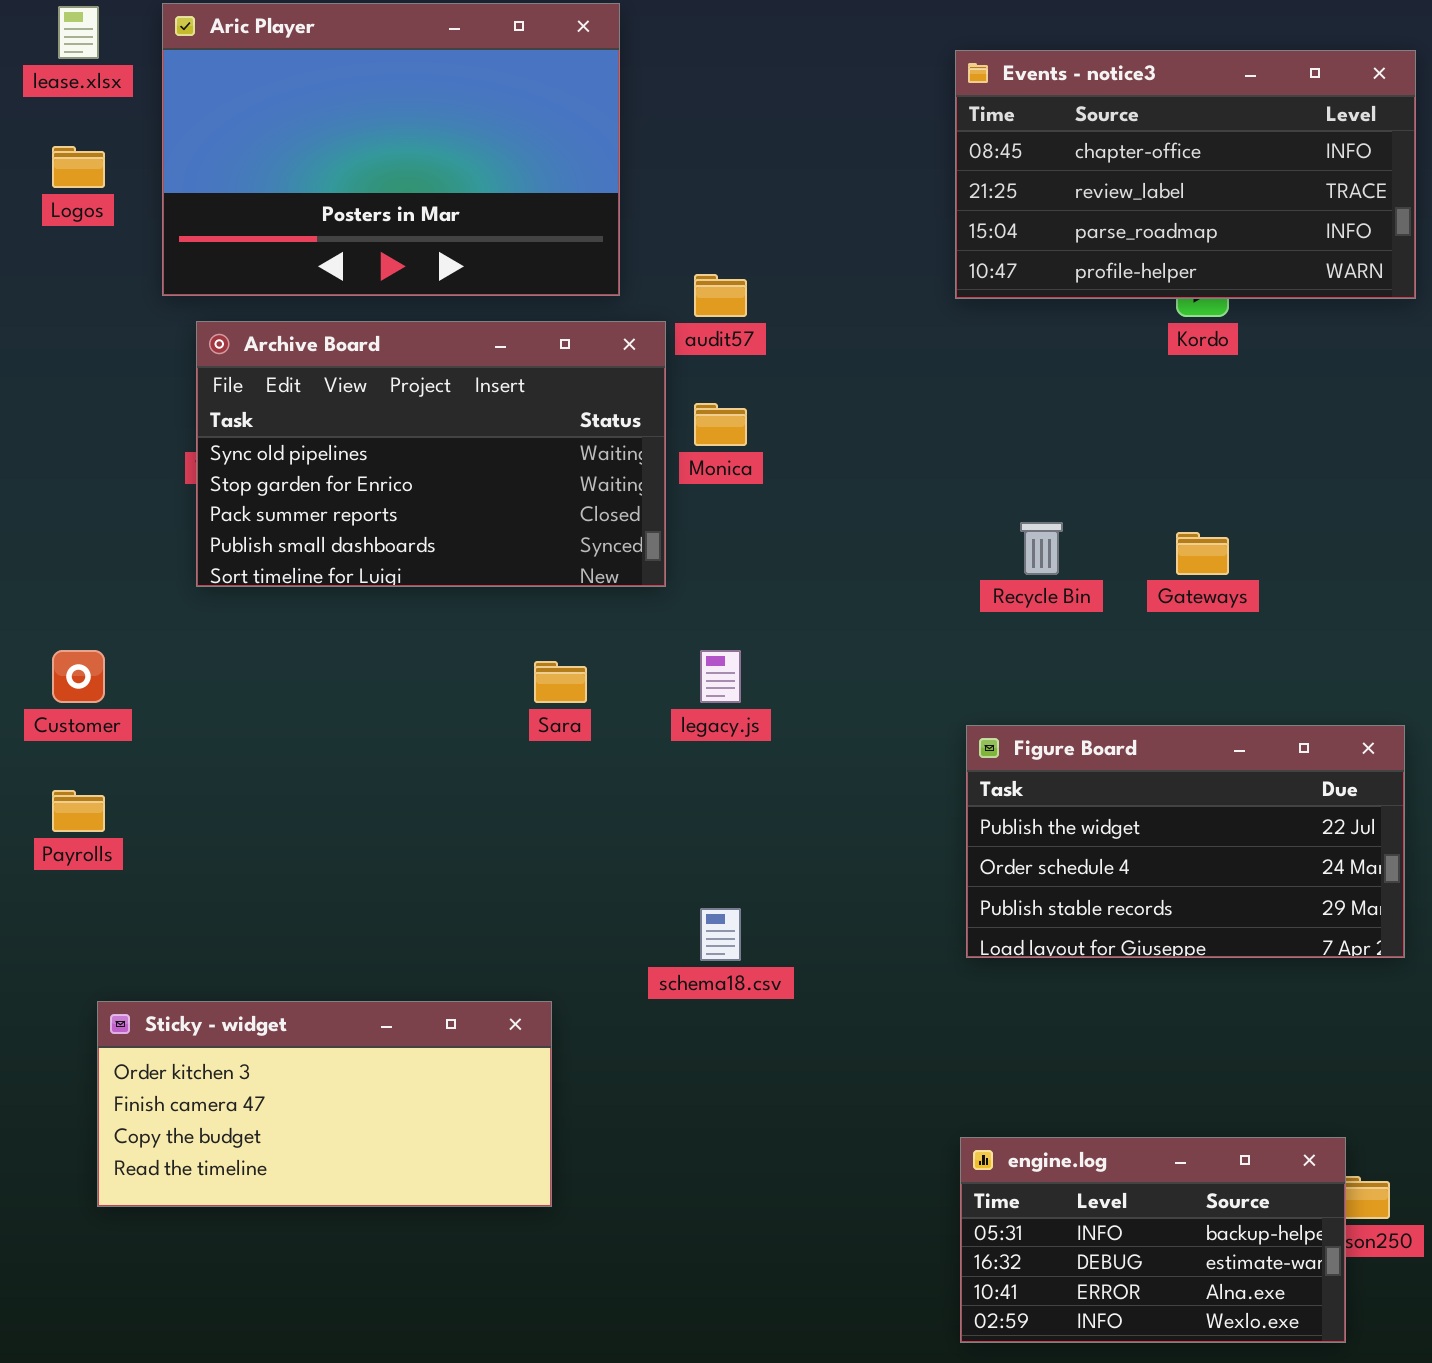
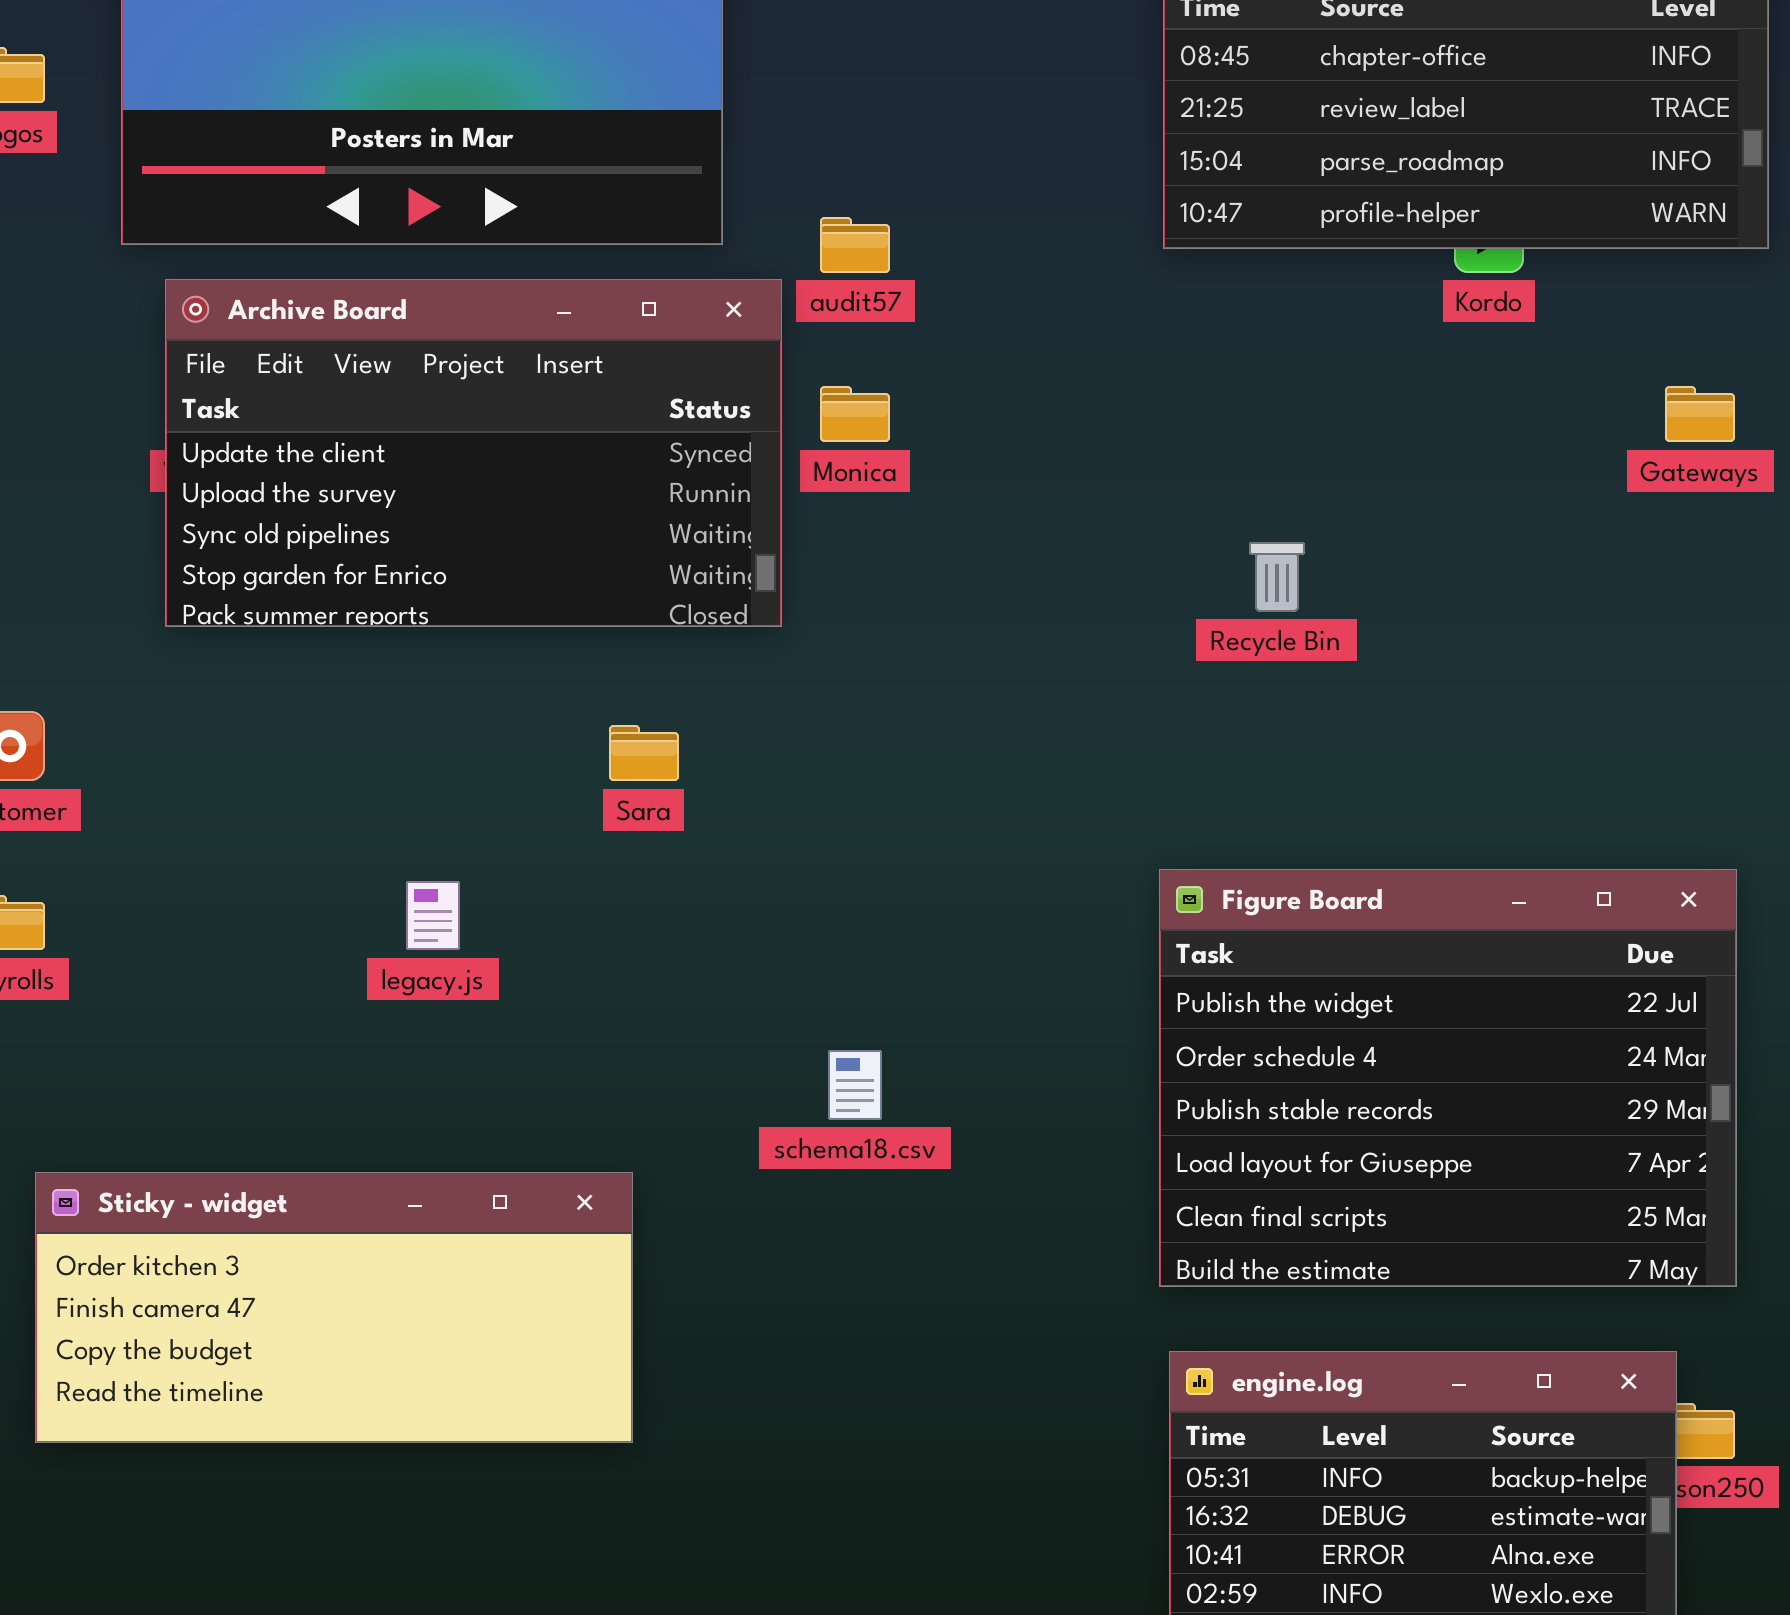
Archive Board: [196,321,666,587] -> [165,279,782,627], scrolled up 2 rows
Gateways: [1176,532,1229,575] -> [1665,386,1735,442], moved
legacy.js: [700,650,741,703] -> [406,881,460,950], moved
Figure Board: [966,725,1405,958] -> [1159,869,1737,1287], moved, resized

